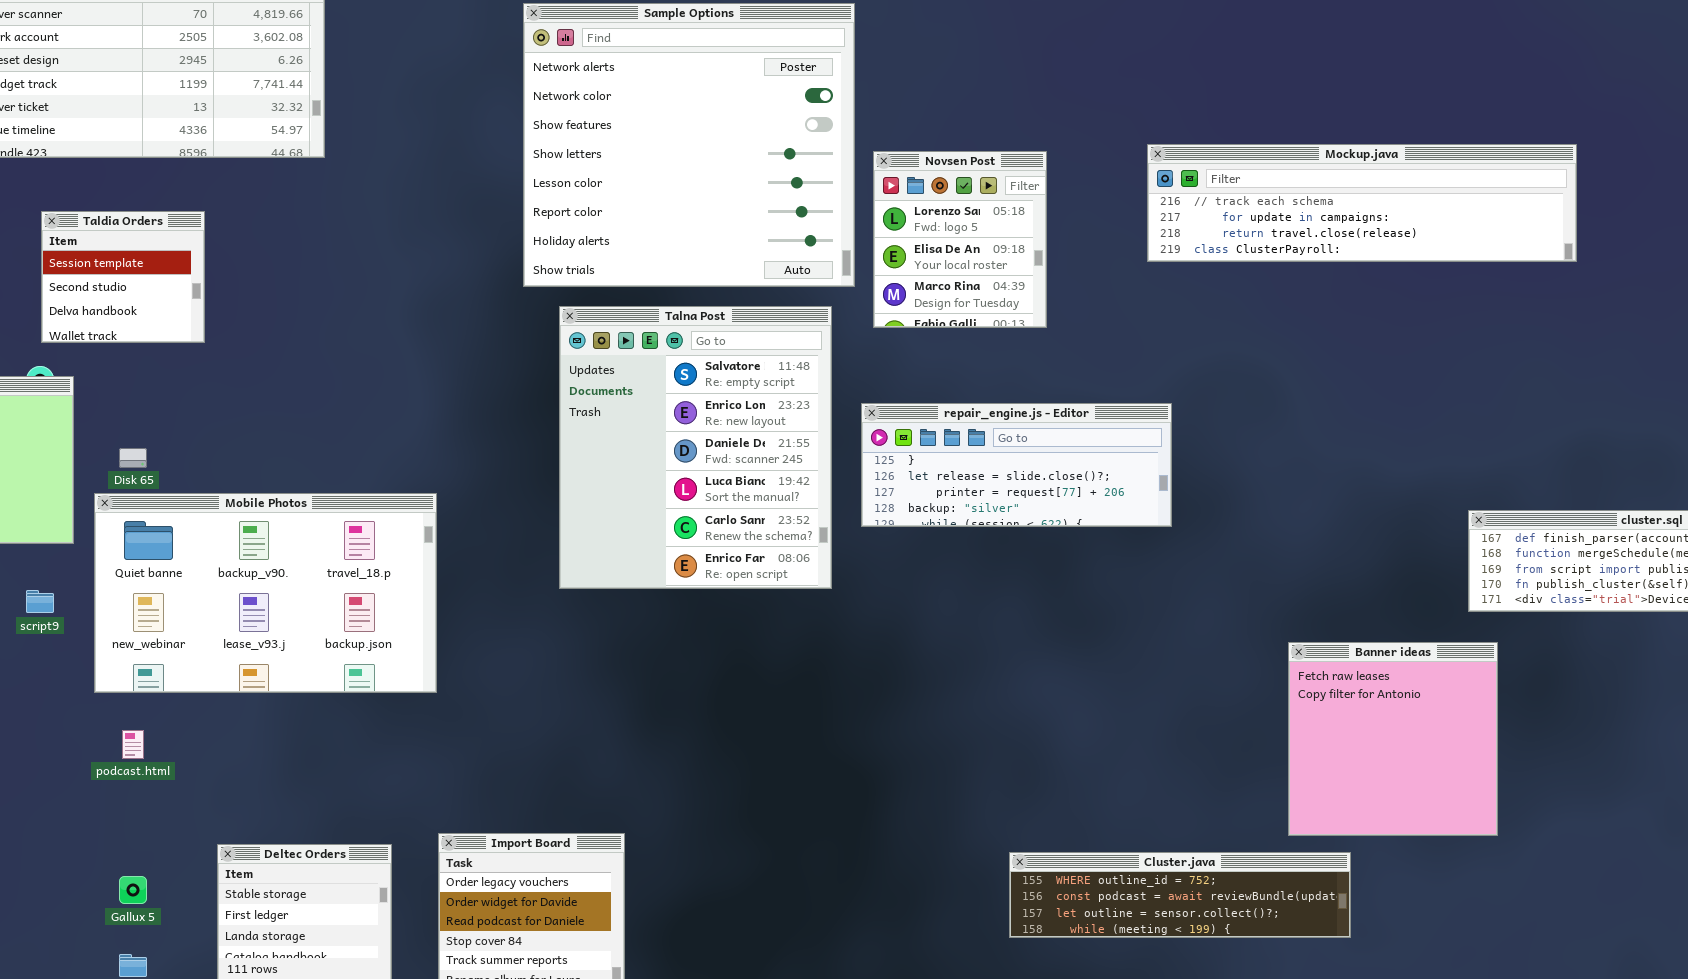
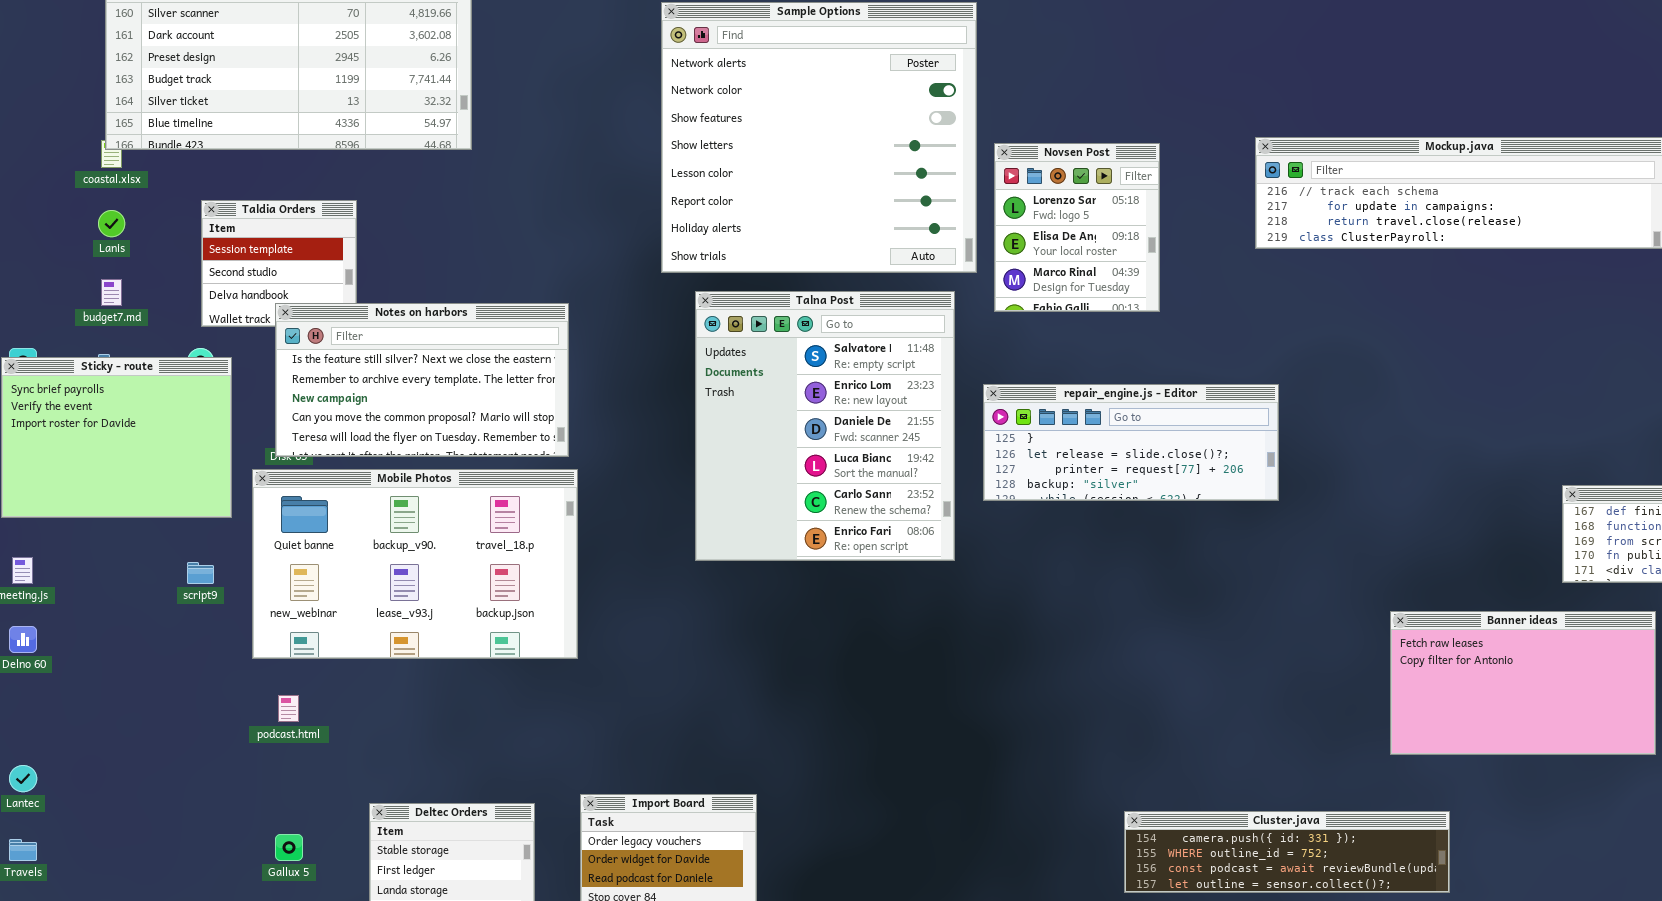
Notes on harbors: none -> [275,303,569,457], opened
Banner ideas: [1288,642,1498,836] -> [1390,611,1656,755], resized
Cluster.java: [1009,852,1351,938] -> [1124,811,1450,893], scrolled up 1 row

